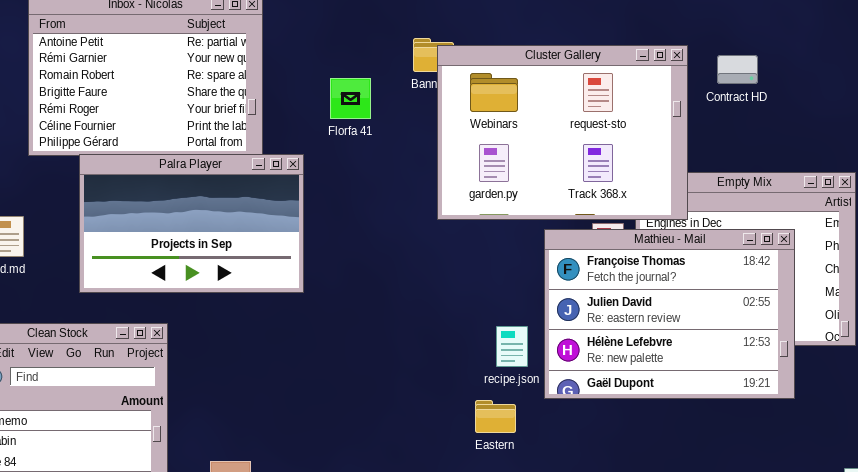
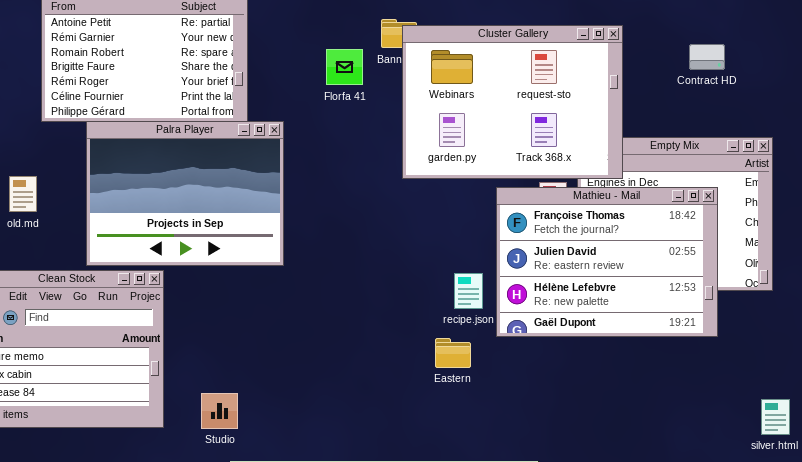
Contract HD: [717,55,758,84] -> [689,44,725,70], moved
Florfa 41: [330,78,371,119] -> [326,49,363,85], moved
Palra Player: [79,154,304,293] -> [86,121,284,266], resized

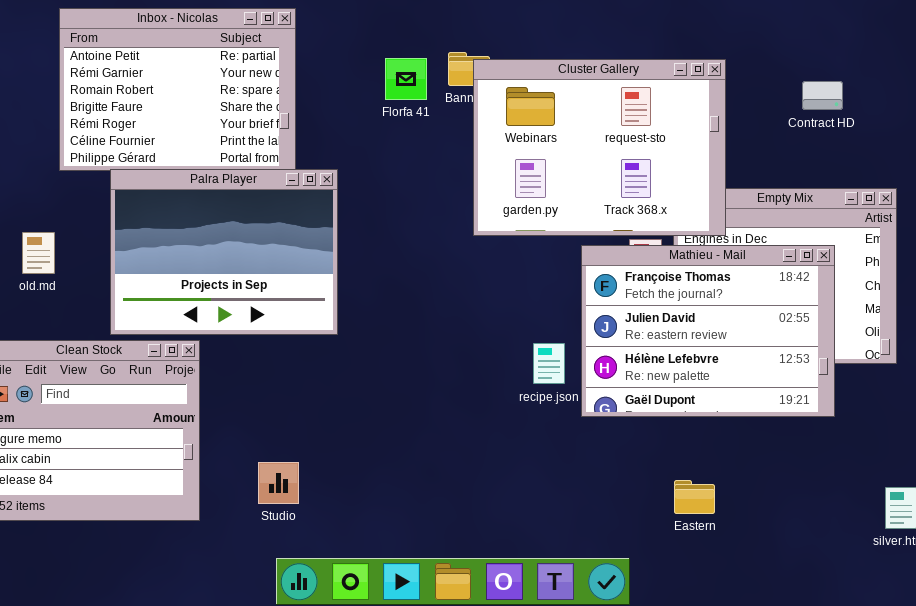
Florfa 41: [326,49,363,85] -> [385,58,427,100], moved
Eastern: [435,338,471,368] -> [674,480,715,514], moved
Studio: [201,393,238,429] -> [258,462,299,504], moved

